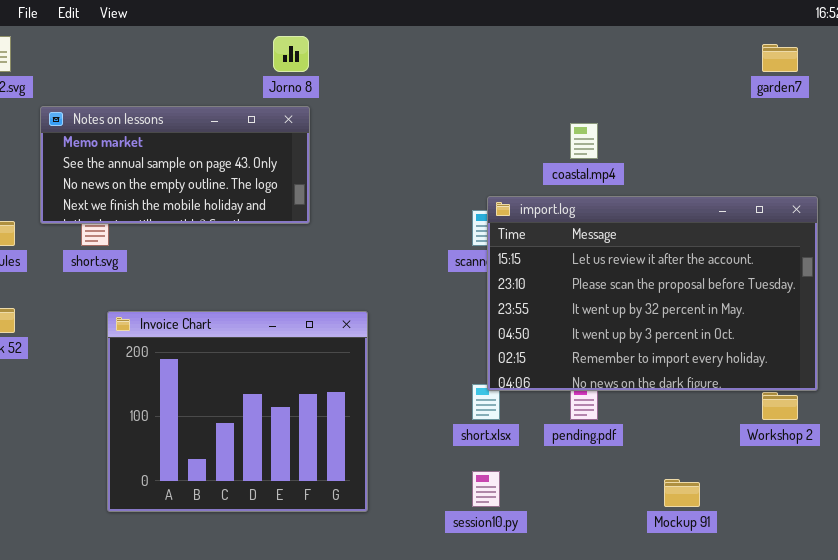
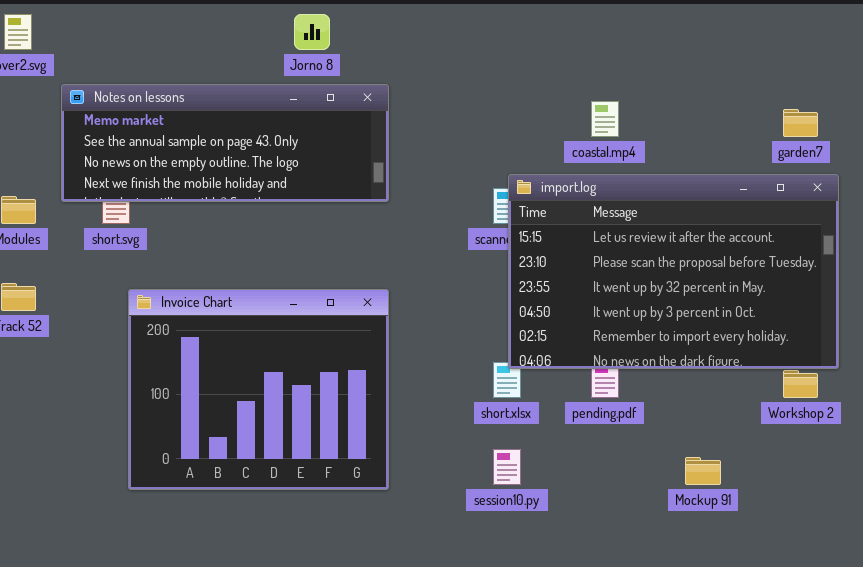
garden7: [762,44,798,72] -> [783,109,818,137], moved
Notes on lessons: [40,106,310,224] -> [61,84,389,202], resized

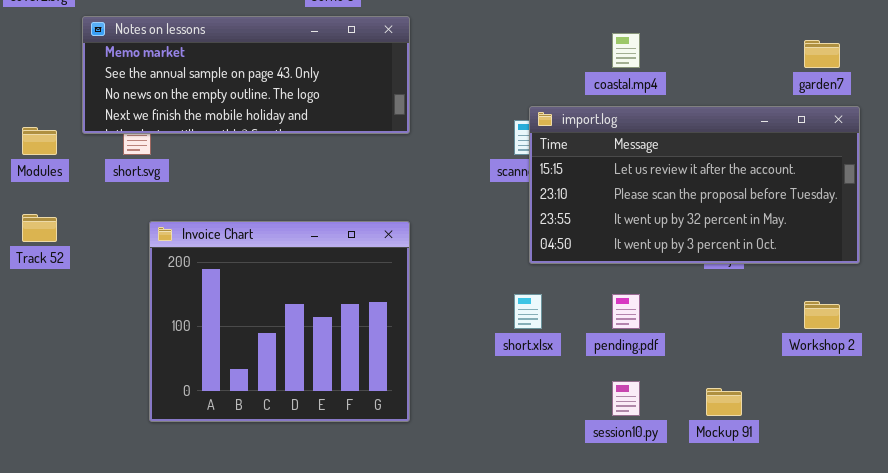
import.log: [508,174,839,369] -> [529,106,860,264], resized
session10.py: [493,449,521,485] -> [612,381,640,416], moved

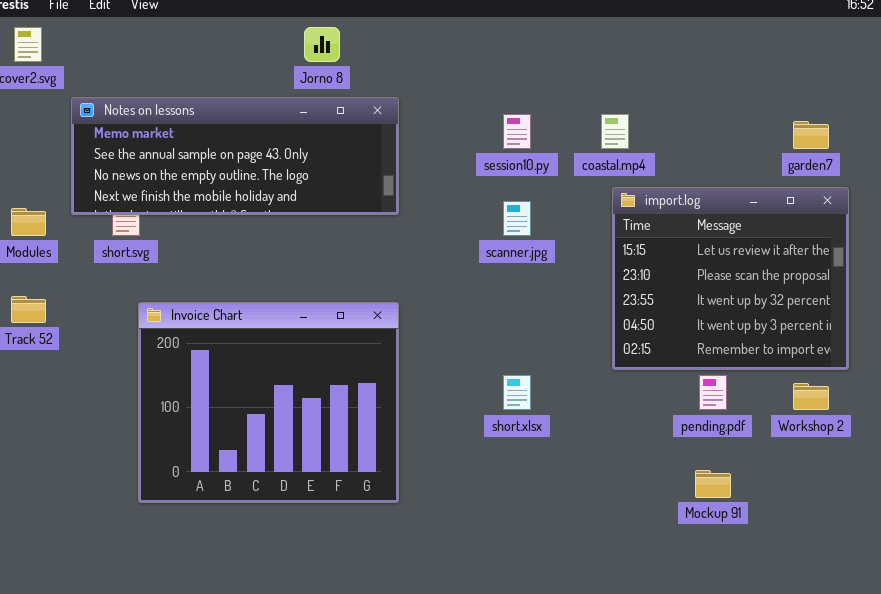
import.log: [529,106,860,264] -> [612,187,849,370], resized
pending.pdf: [612,294,640,329] -> [699,375,727,410], moved
session10.py: [612,381,640,416] -> [503,114,531,149], moved

